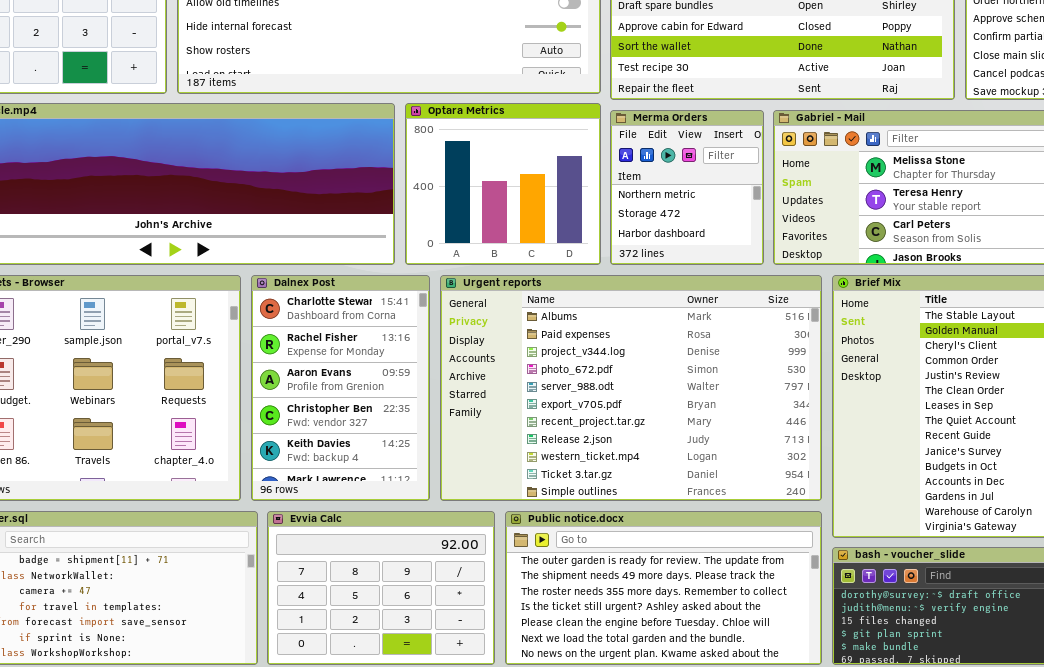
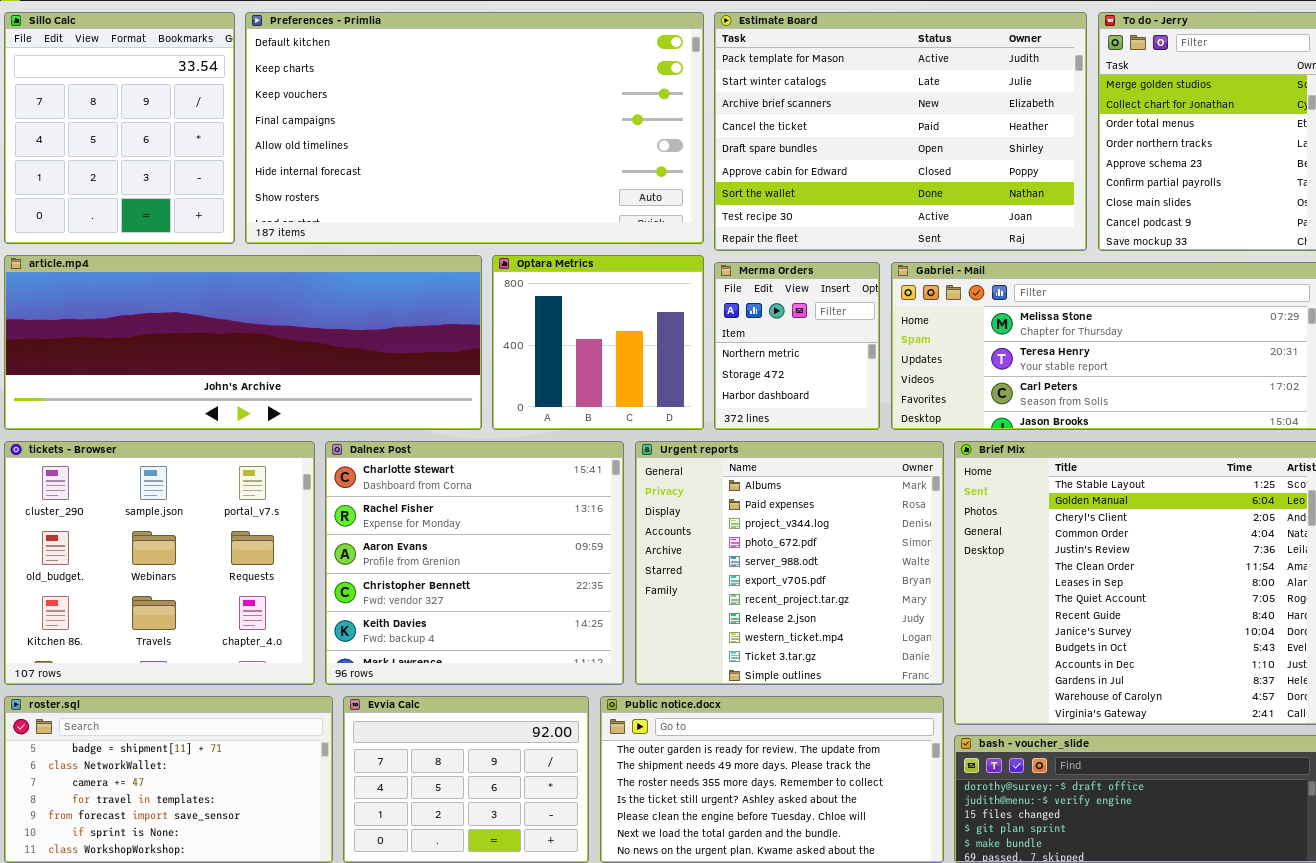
Dalnex Post: [251,275,430,501] -> [325,441,624,685], resized
Urgent reports: [440,275,822,501] -> [635,441,944,685], resized

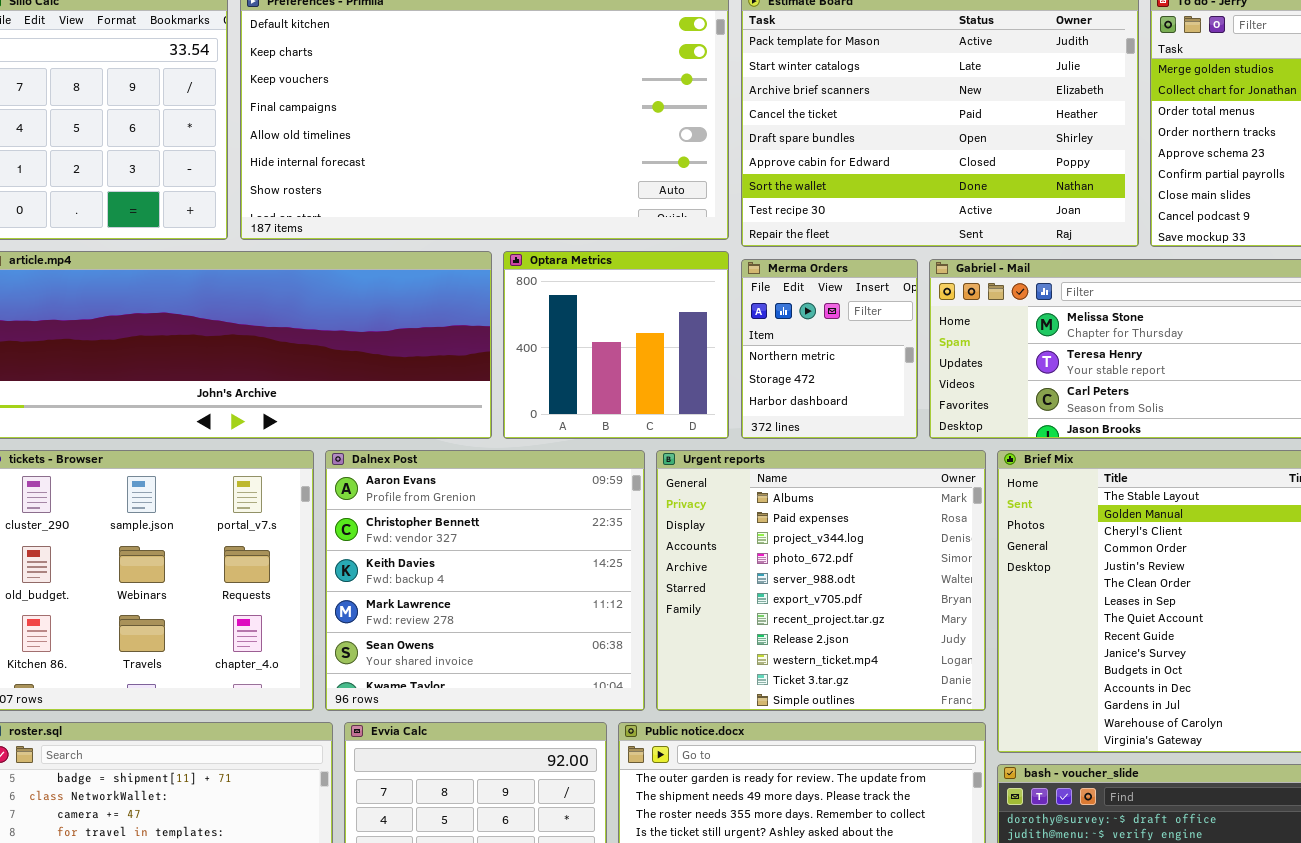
Dalnex Post: [325,441,624,685] -> [325,450,645,711], scrolled down 2 rows

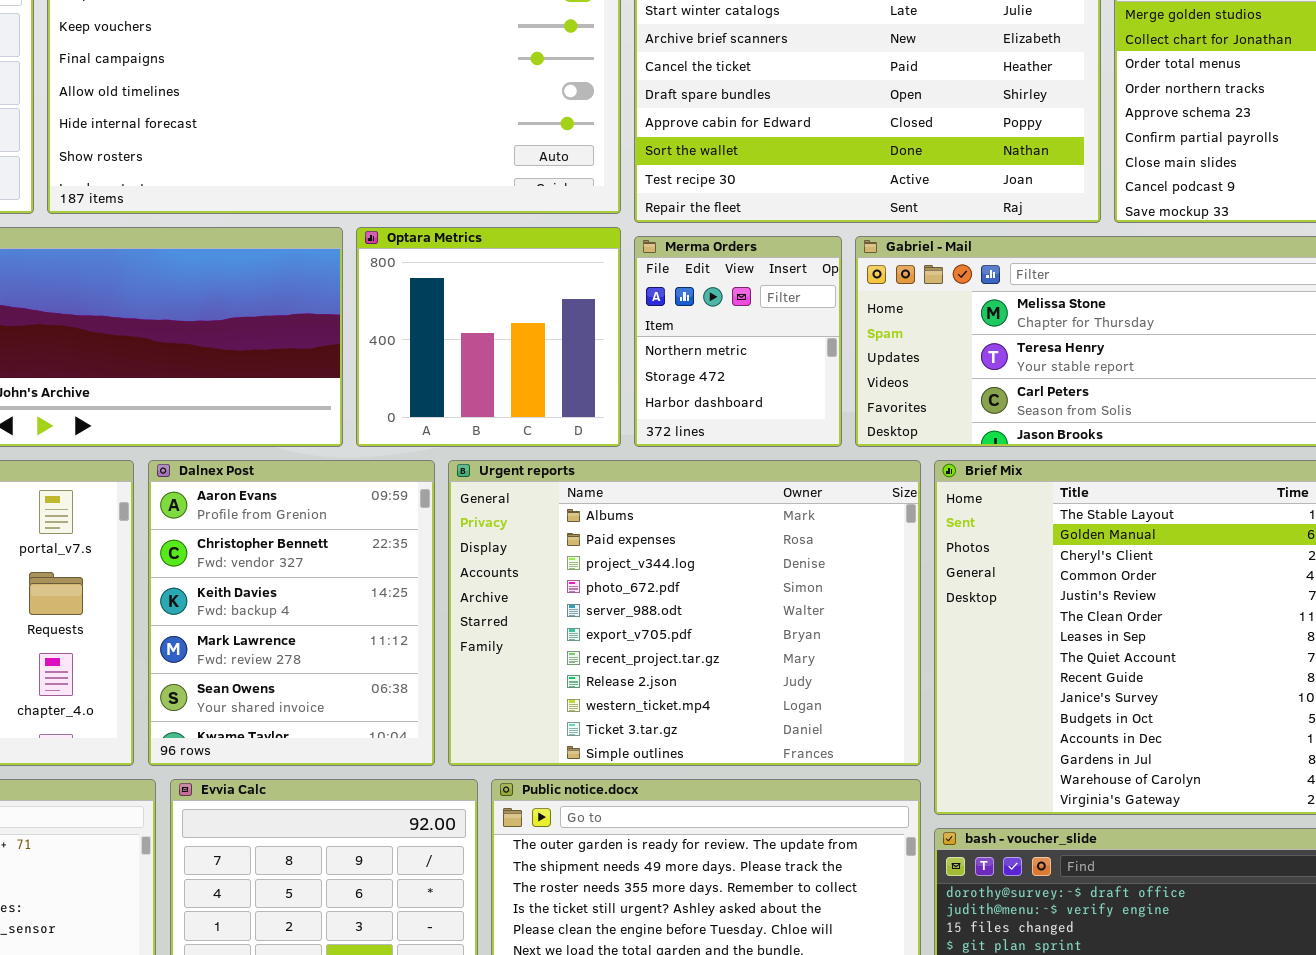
Dalnex Post: [325,450,645,711] -> [148,460,435,766], resized
Urgent reports: [656,450,986,711] -> [448,460,921,766], resized

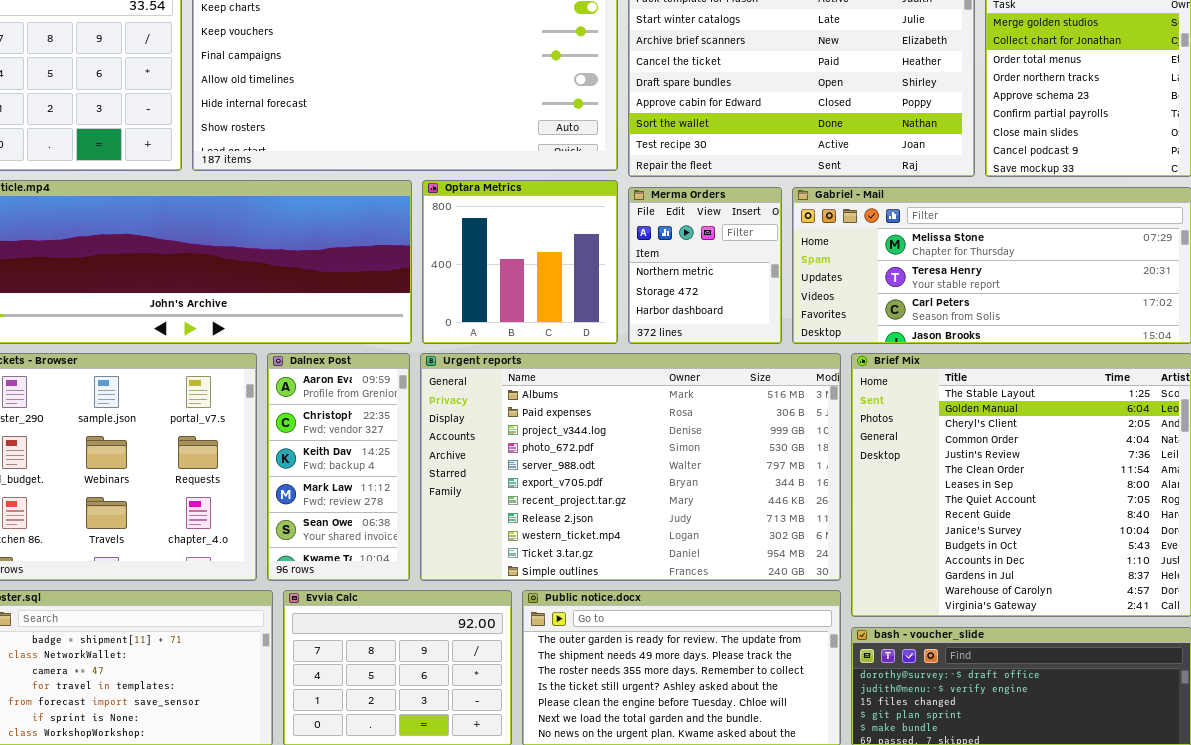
Dalnex Post: [148,460,435,766] -> [267,353,410,581], resized
Urgent reports: [448,460,921,766] -> [420,353,841,581], resized

